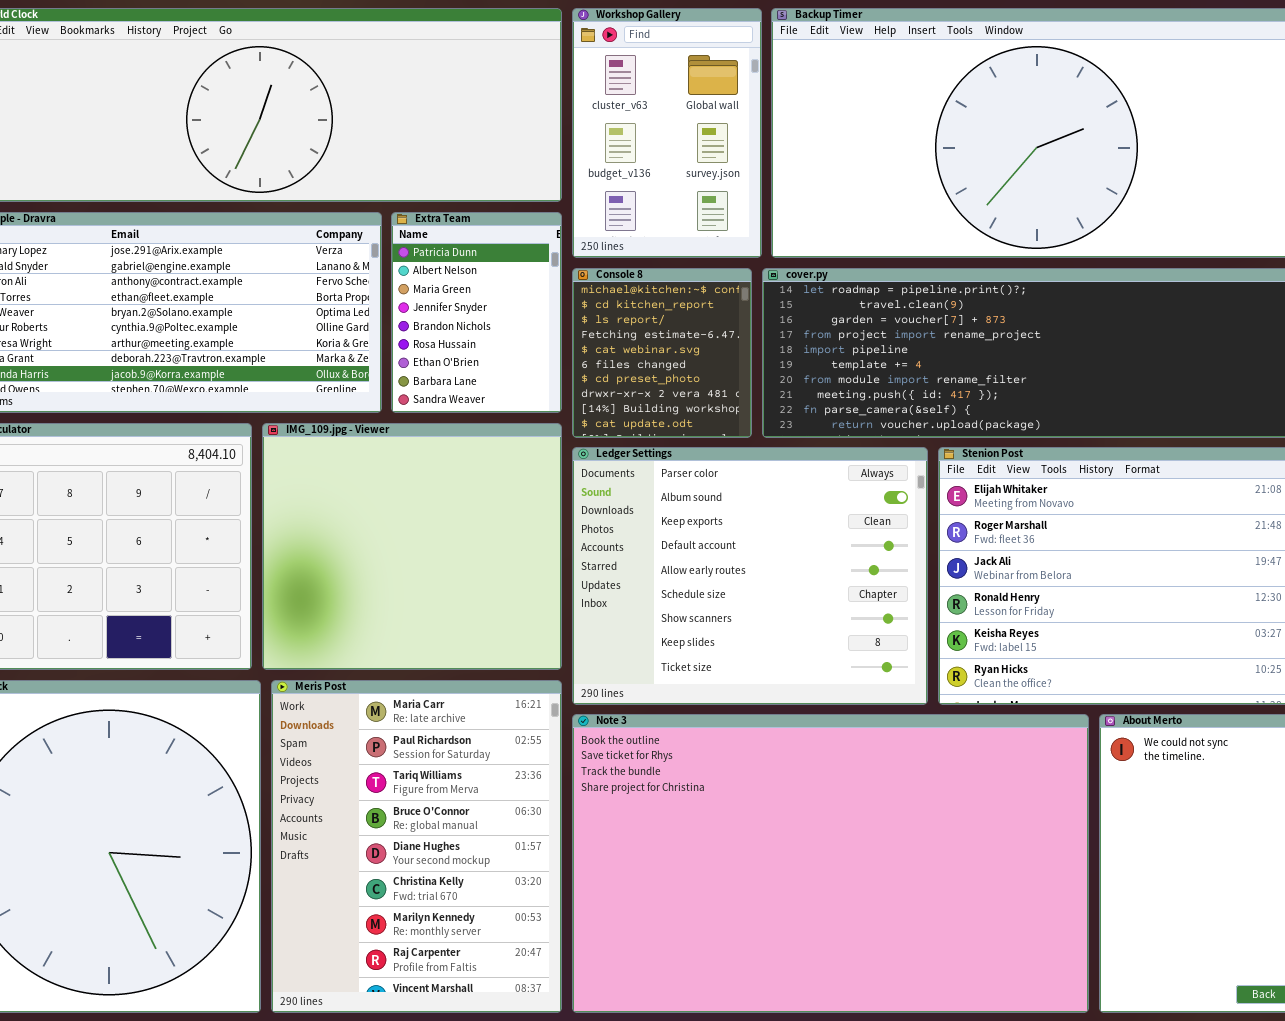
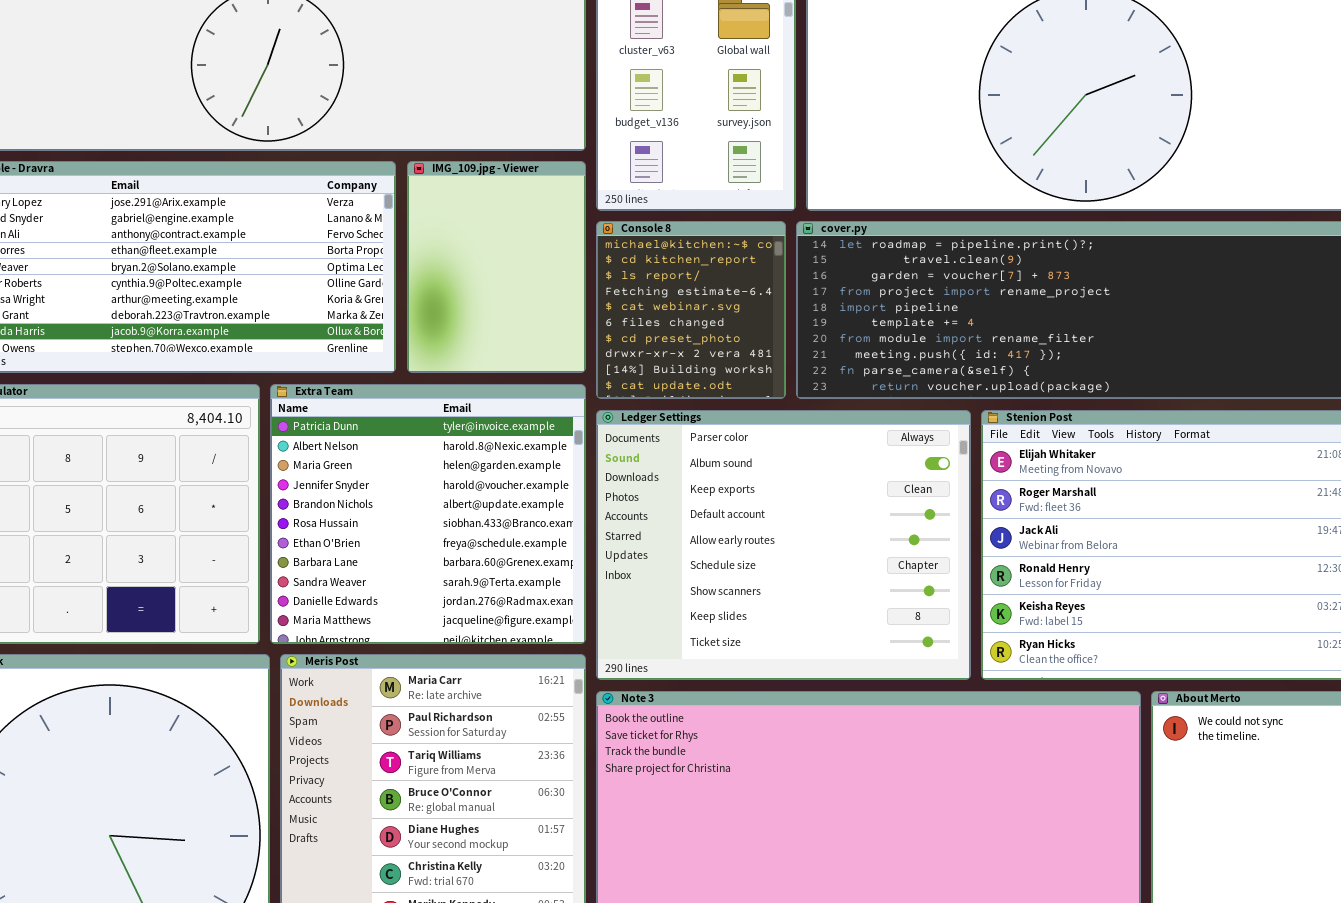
Extra Team: [391,212,562,413] -> [270,384,586,644], moved, resized
IMG_109.jpg - Viewer: [262,423,562,670] -> [407,161,586,373], moved, resized

